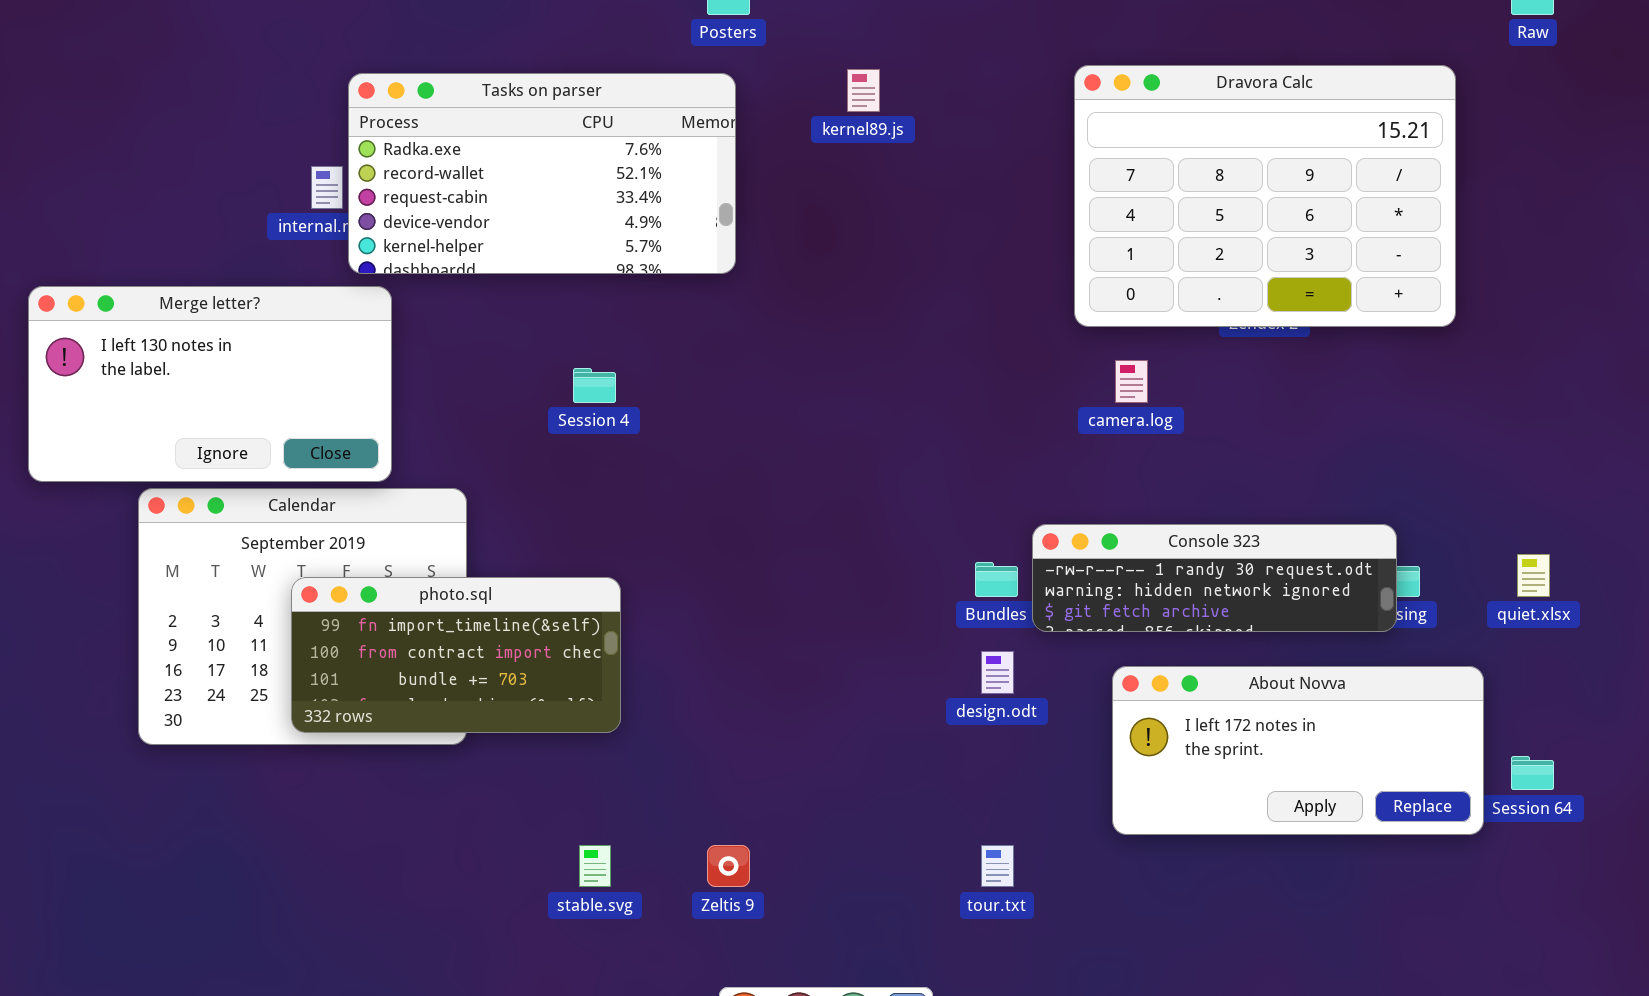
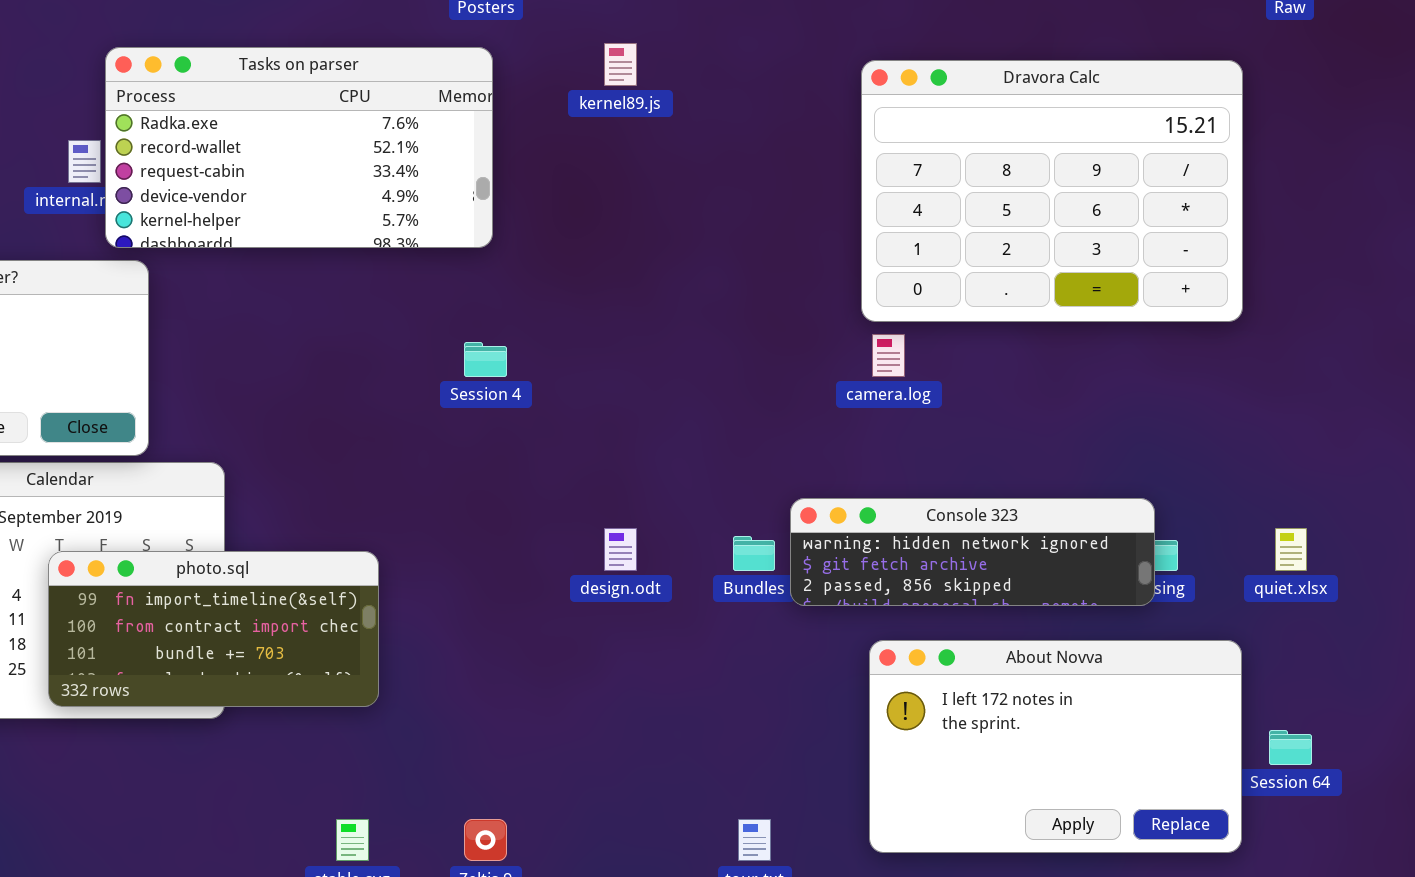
Dravora Calc: [1074,65,1456,327] -> [861,60,1243,322], moved
Session 4: [573,368,616,403] -> [464,342,507,377], moved
Console 323: [1032,524,1397,632] -> [790,498,1155,606], scrolled down 1 row
design.odt: [981,651,1014,694] -> [604,528,637,571], moved
About Novva: [1112,666,1484,835] -> [869,640,1242,853], resized

